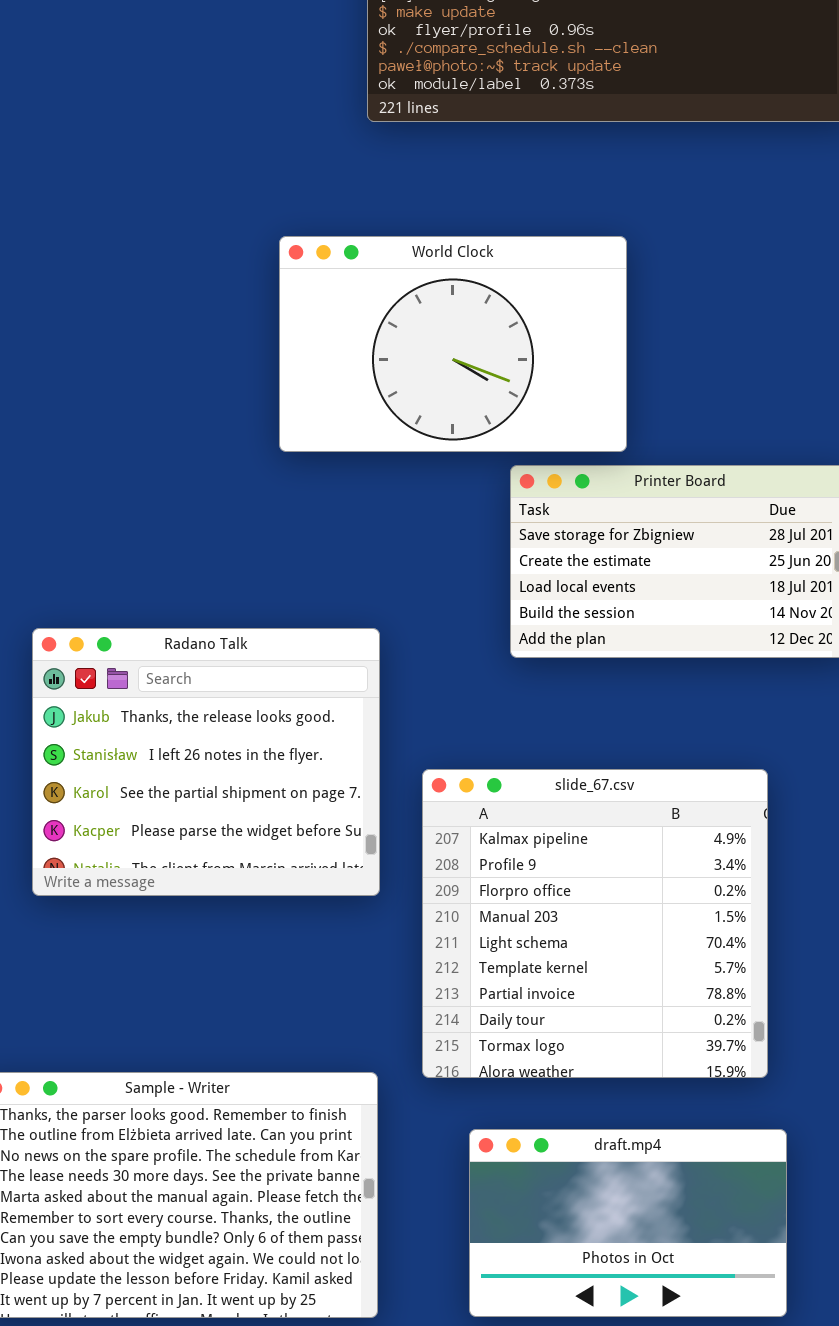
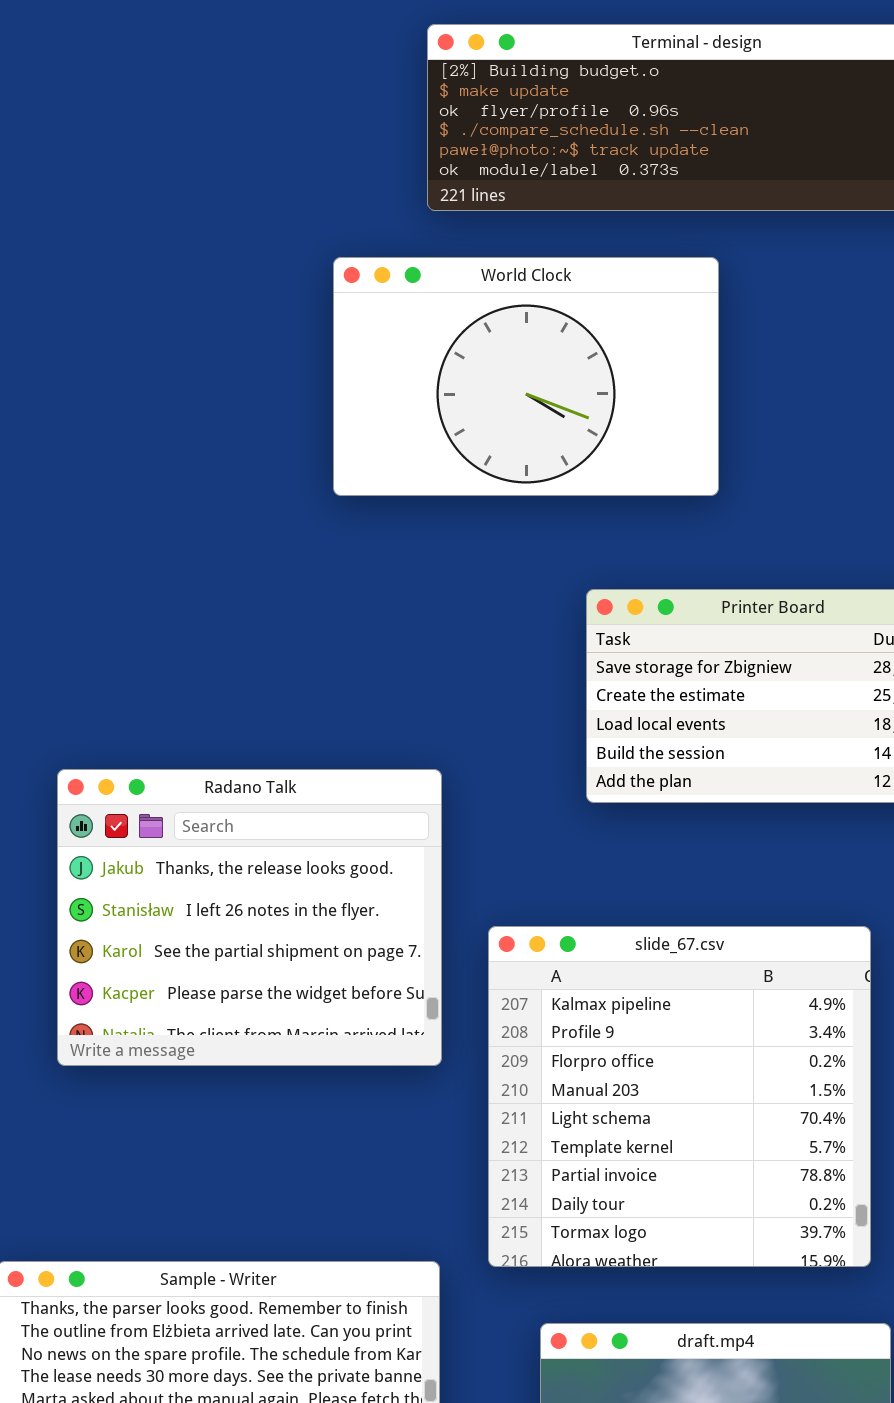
World Clock: [279,236,627,452] -> [333,257,719,496], moved

